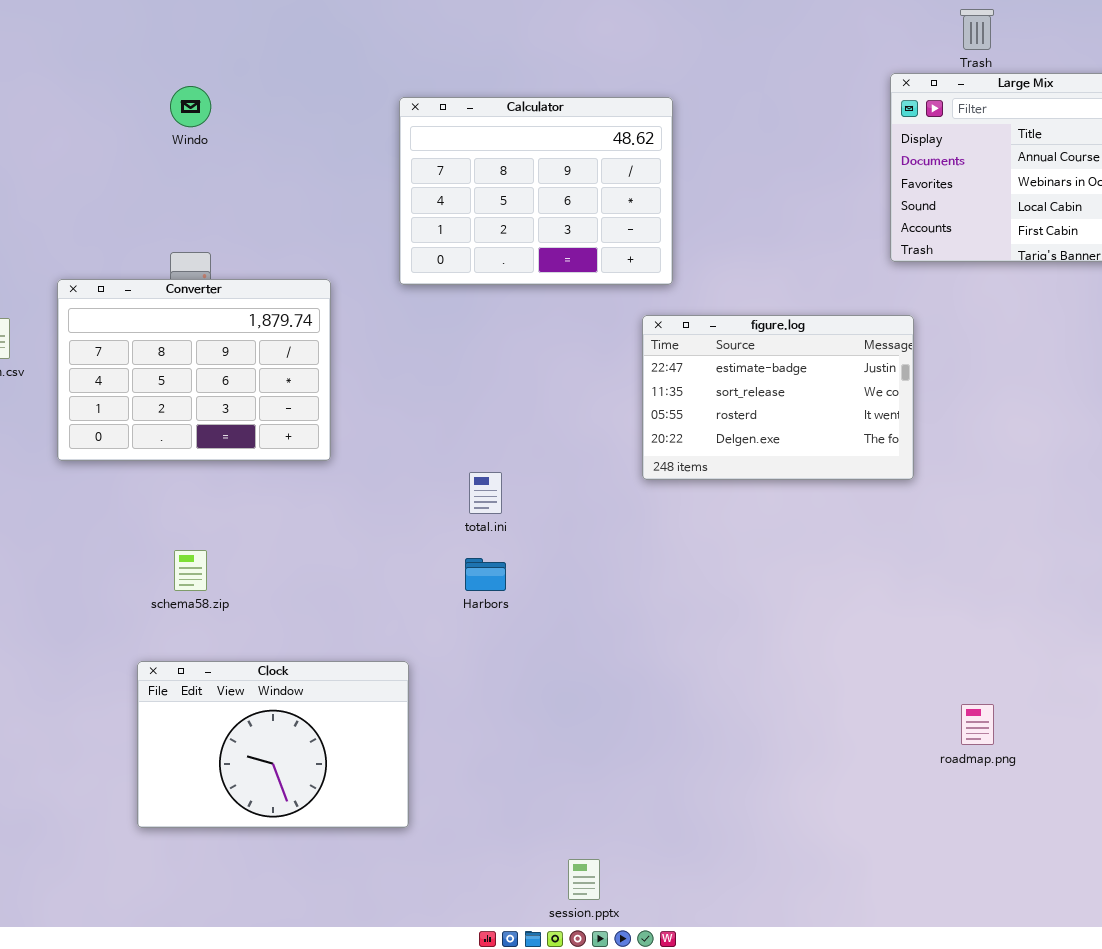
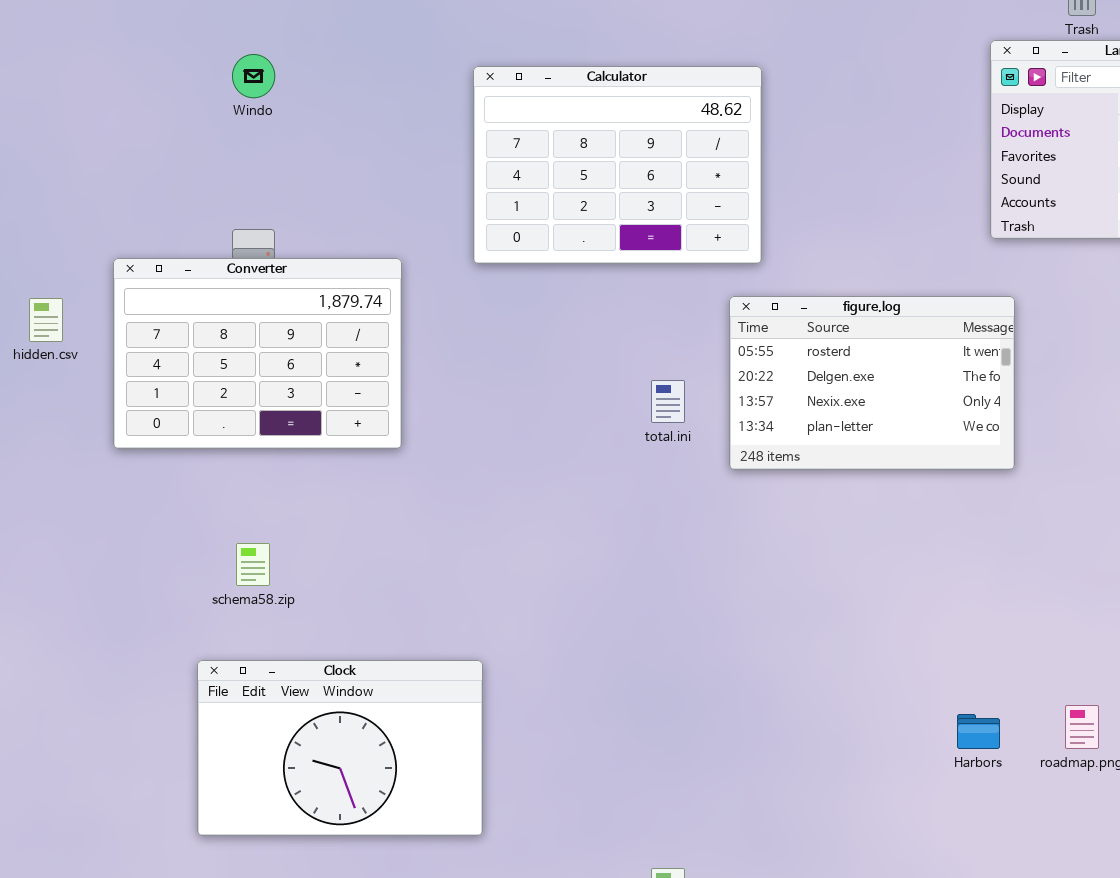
figure.log: [642,315,914,480] -> [729,296,1015,470], scrolled down 2 rows
total.ini: [469,472,502,514] -> [651,380,685,423], moved
Harbors: [465,558,506,591] -> [957,714,1000,749], moved

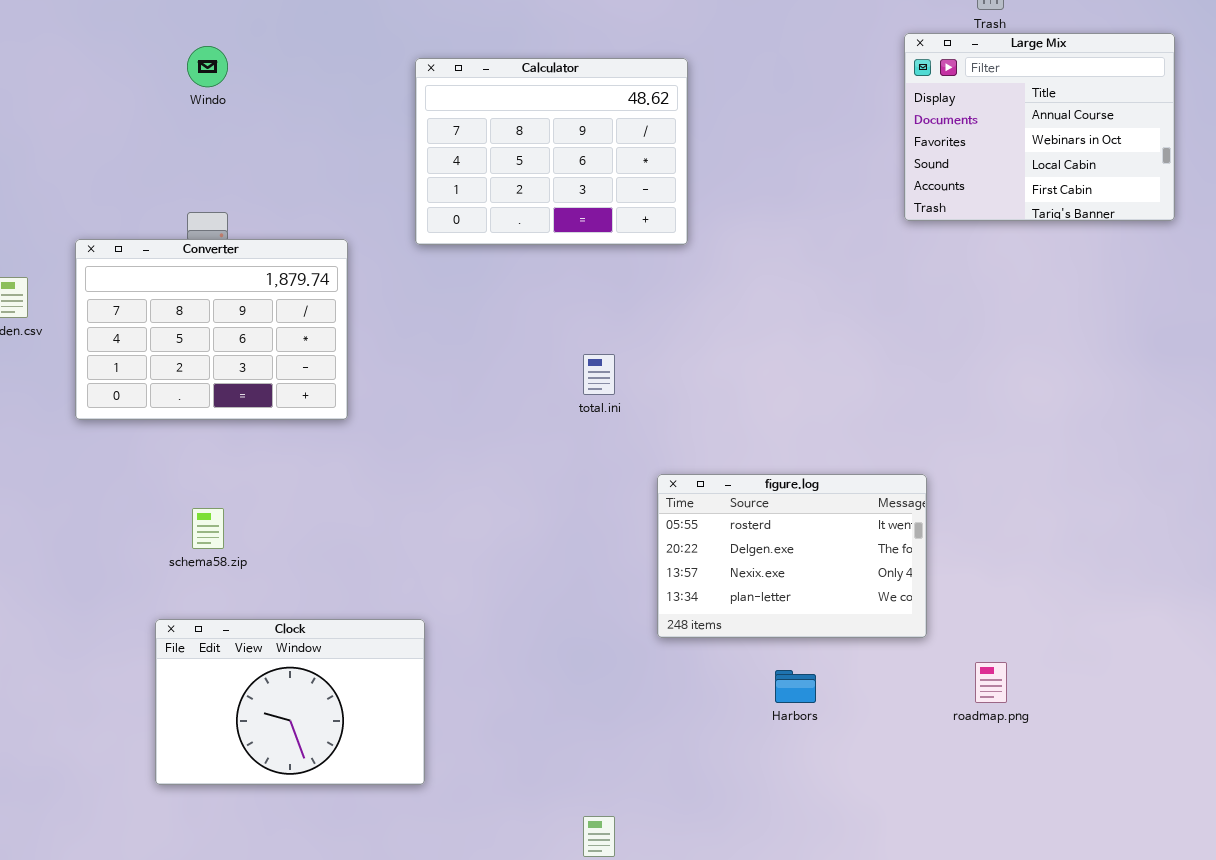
figure.log: [729,296,1015,470] -> [657,474,927,638], moved
Harbors: [957,714,1000,749] -> [775,670,816,703], moved

